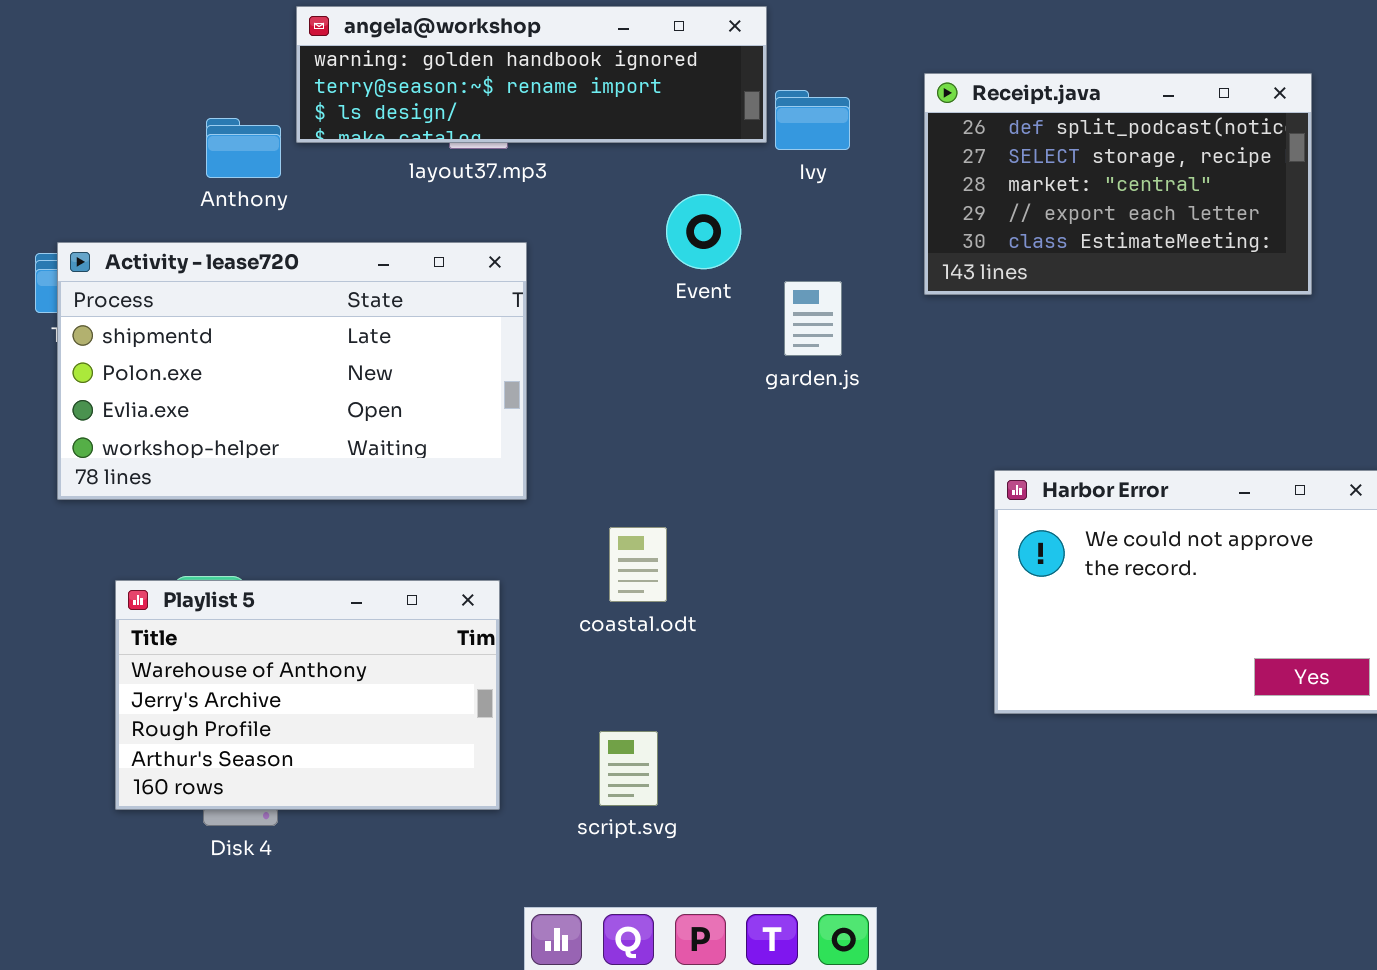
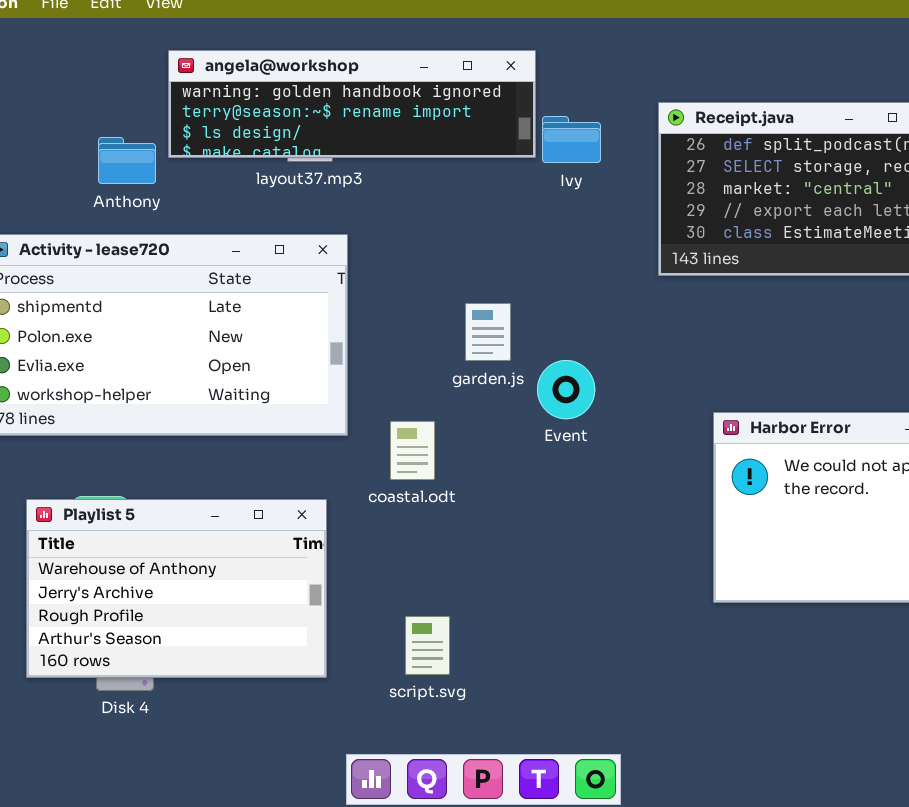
Event: [666,194,741,269] -> [537,360,595,419], moved
garden.js: [784,281,842,356] -> [465,303,511,361], moved
coastal.odt: [609,527,667,602] -> [390,421,435,480], moved

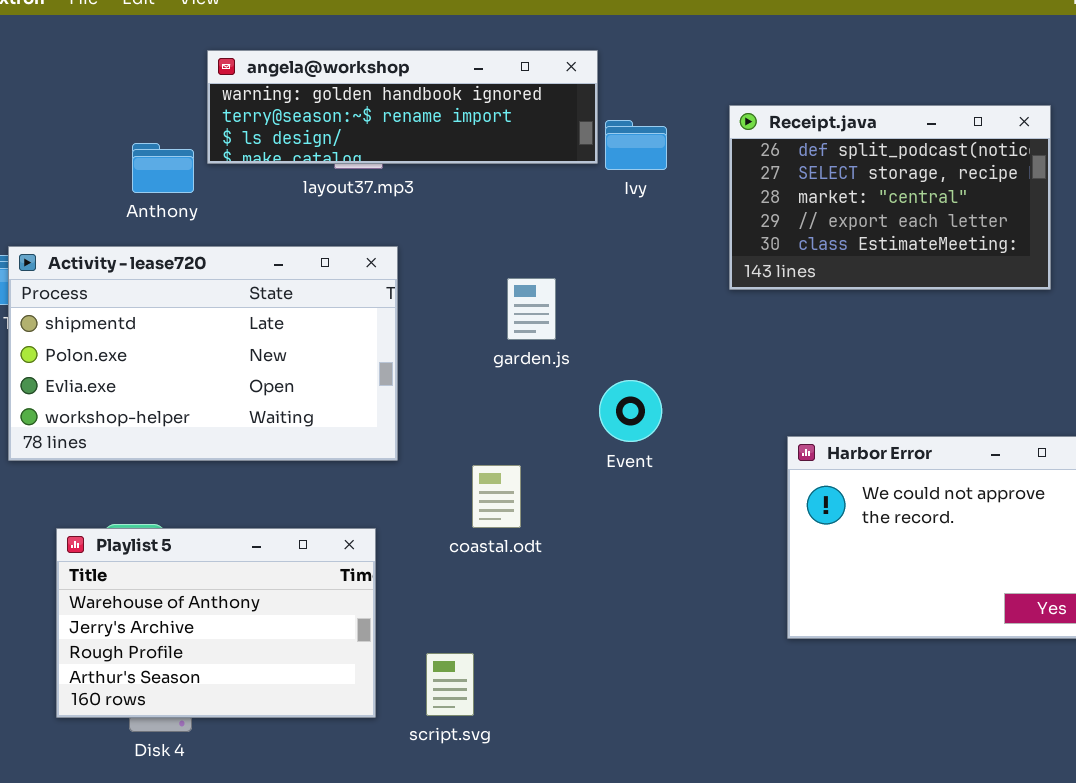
garden.js: [465,303,511,361] -> [507,278,556,340], moved
coastal.odt: [390,421,435,480] -> [472,465,521,528], moved
script.svg: [405,616,450,675] -> [426,653,474,716], moved

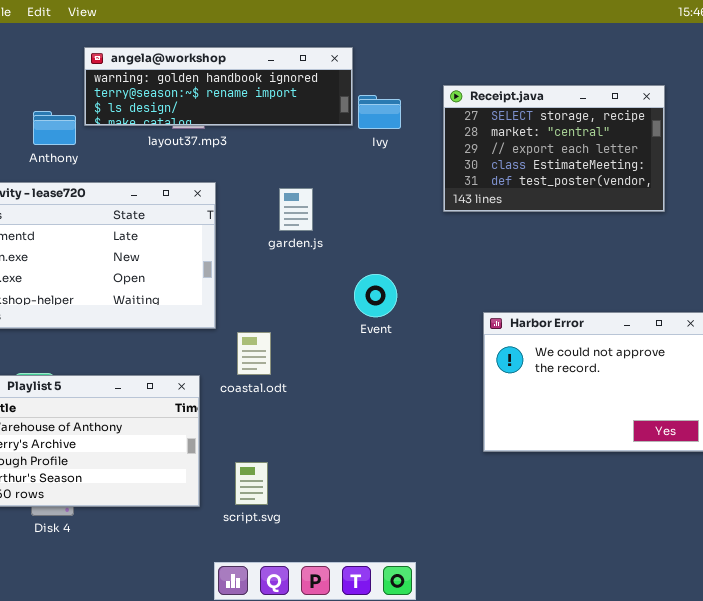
Receipt.java: [729,105,1051,290] -> [443,85,665,212], scrolled down 1 row
garden.js: [507,278,556,340] -> [279,188,313,231], moved
coastal.odt: [472,465,521,528] -> [237,332,271,375], moved

